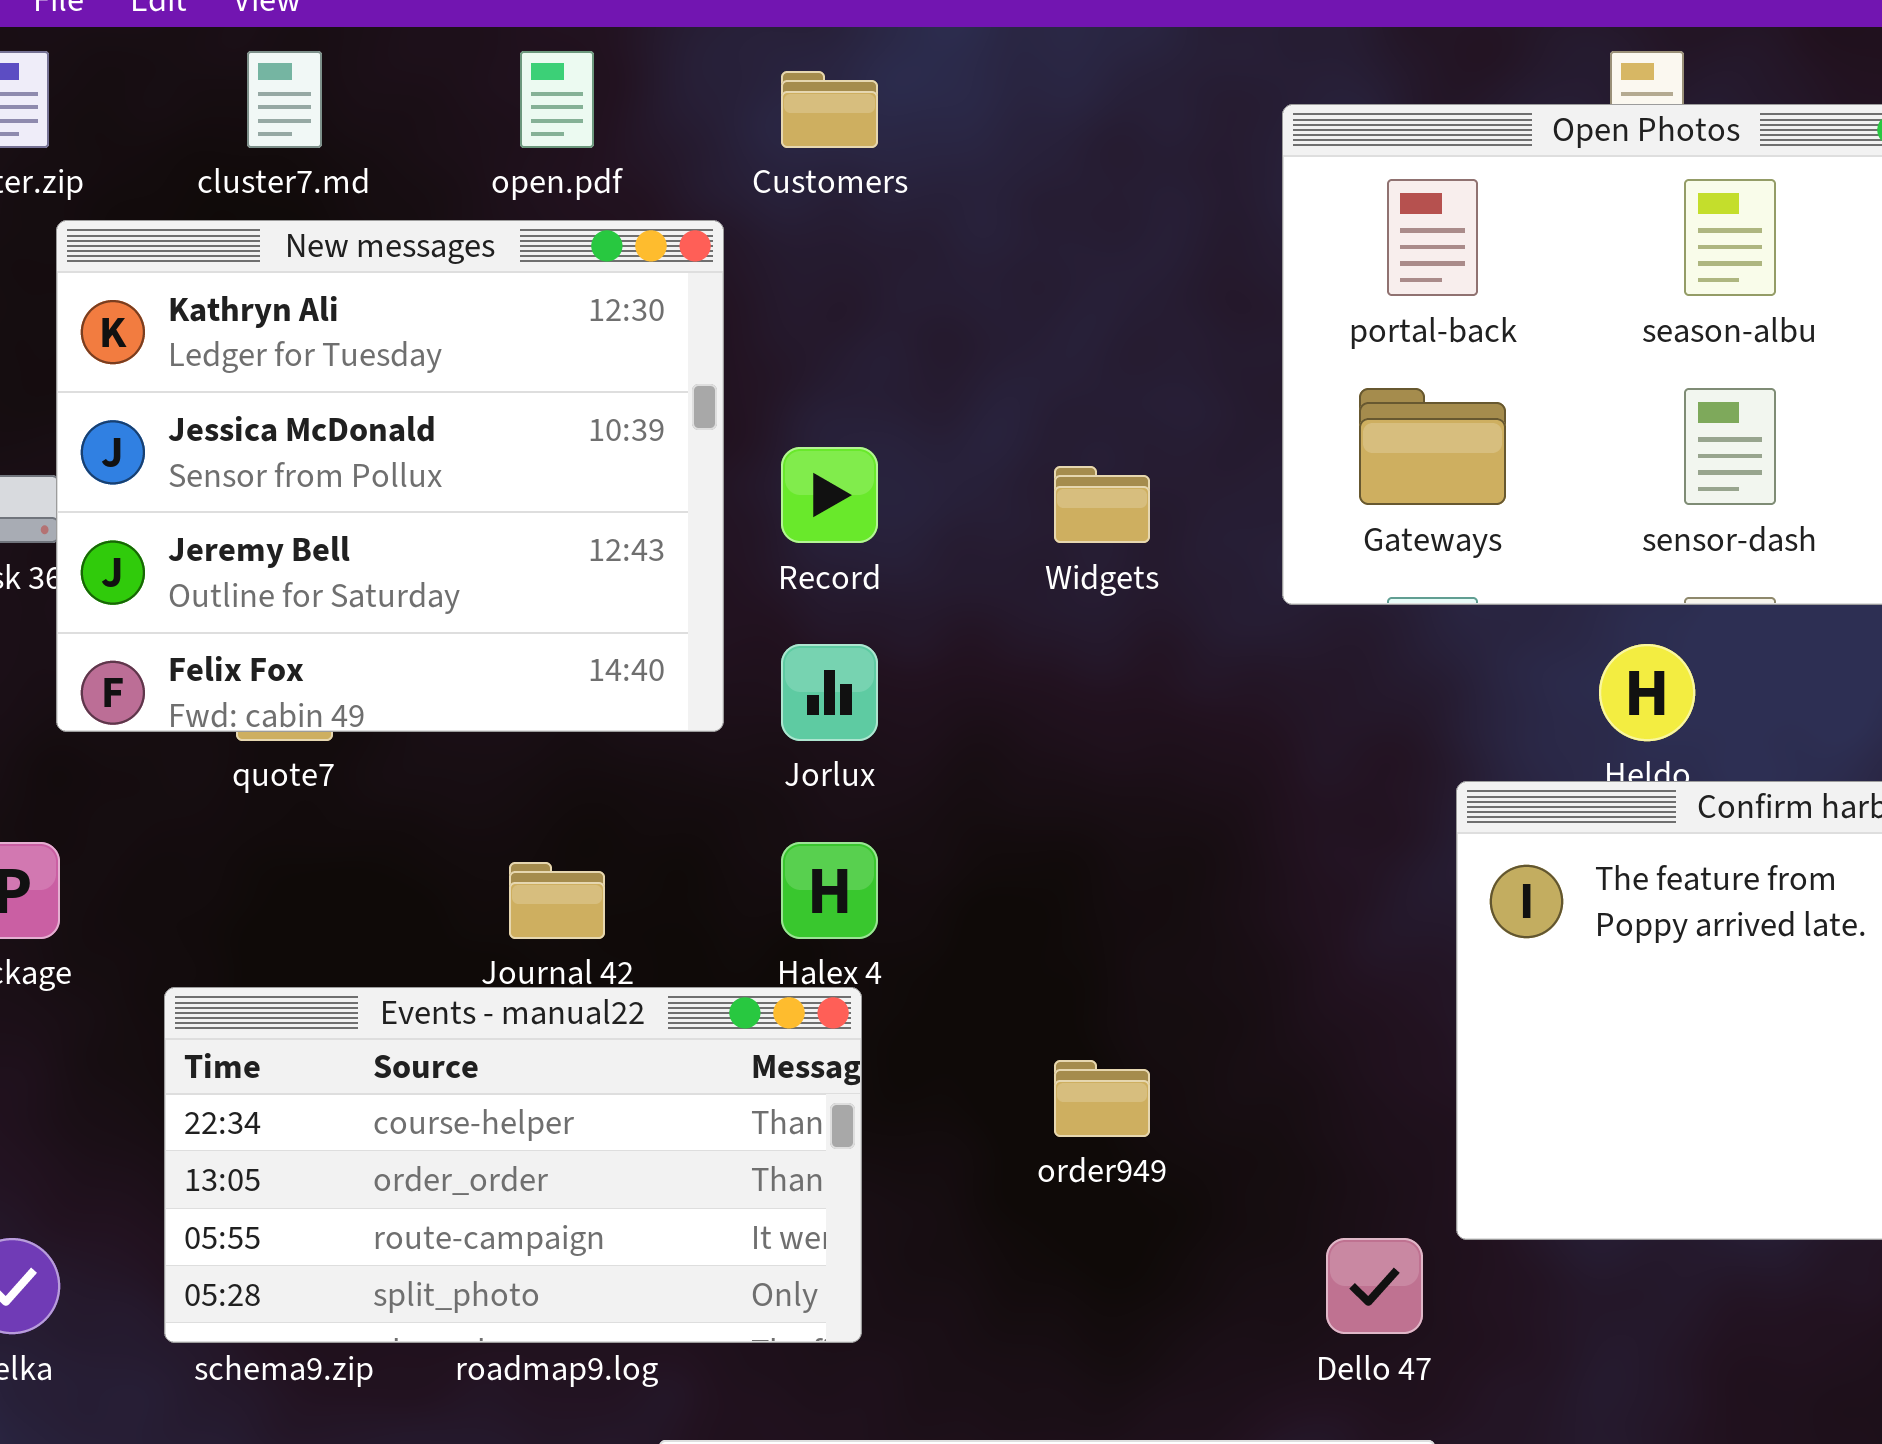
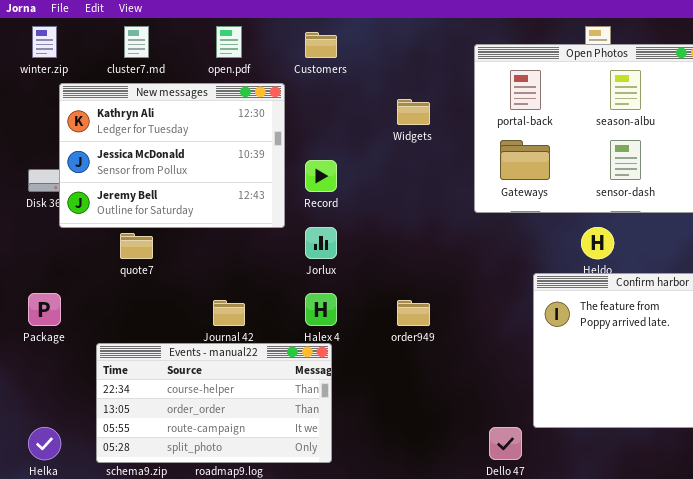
New messages: [56,220,724,732] -> [59,83,285,228], resized
Widgets: [1054,466,1150,543] -> [397,99,430,125], moved
order949: [1054,1060,1150,1137] -> [397,300,430,326], moved

